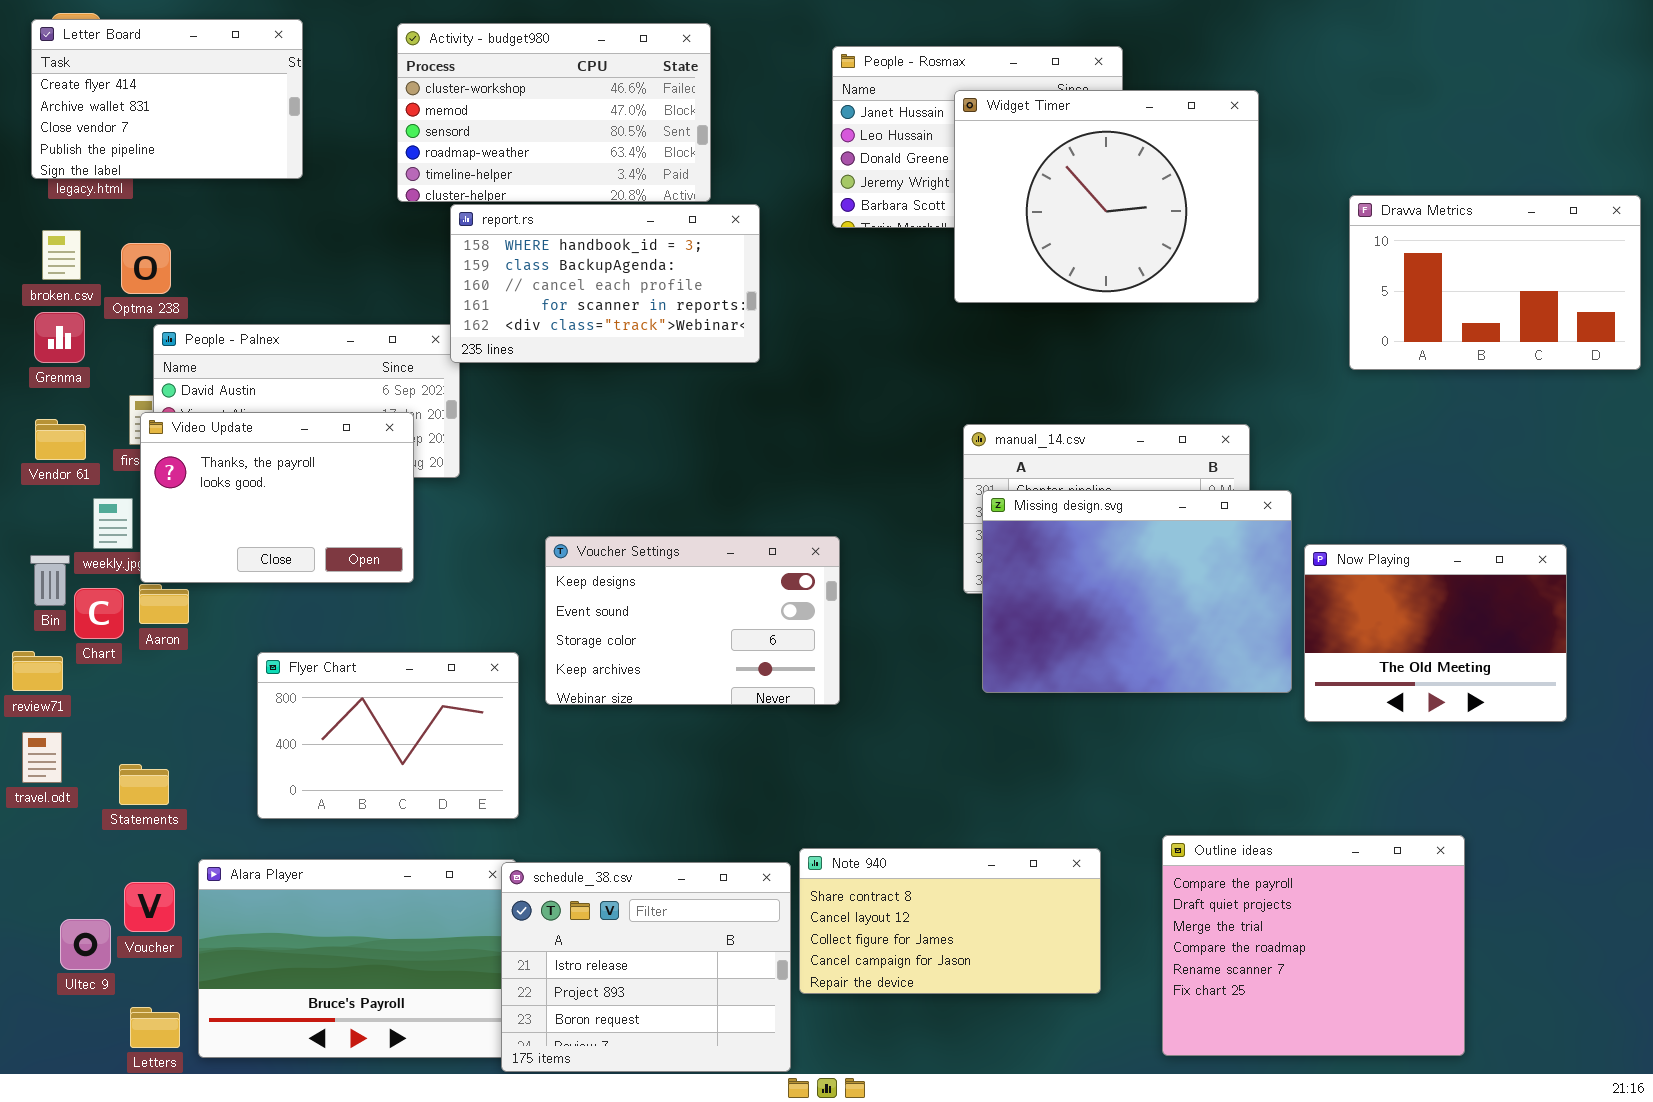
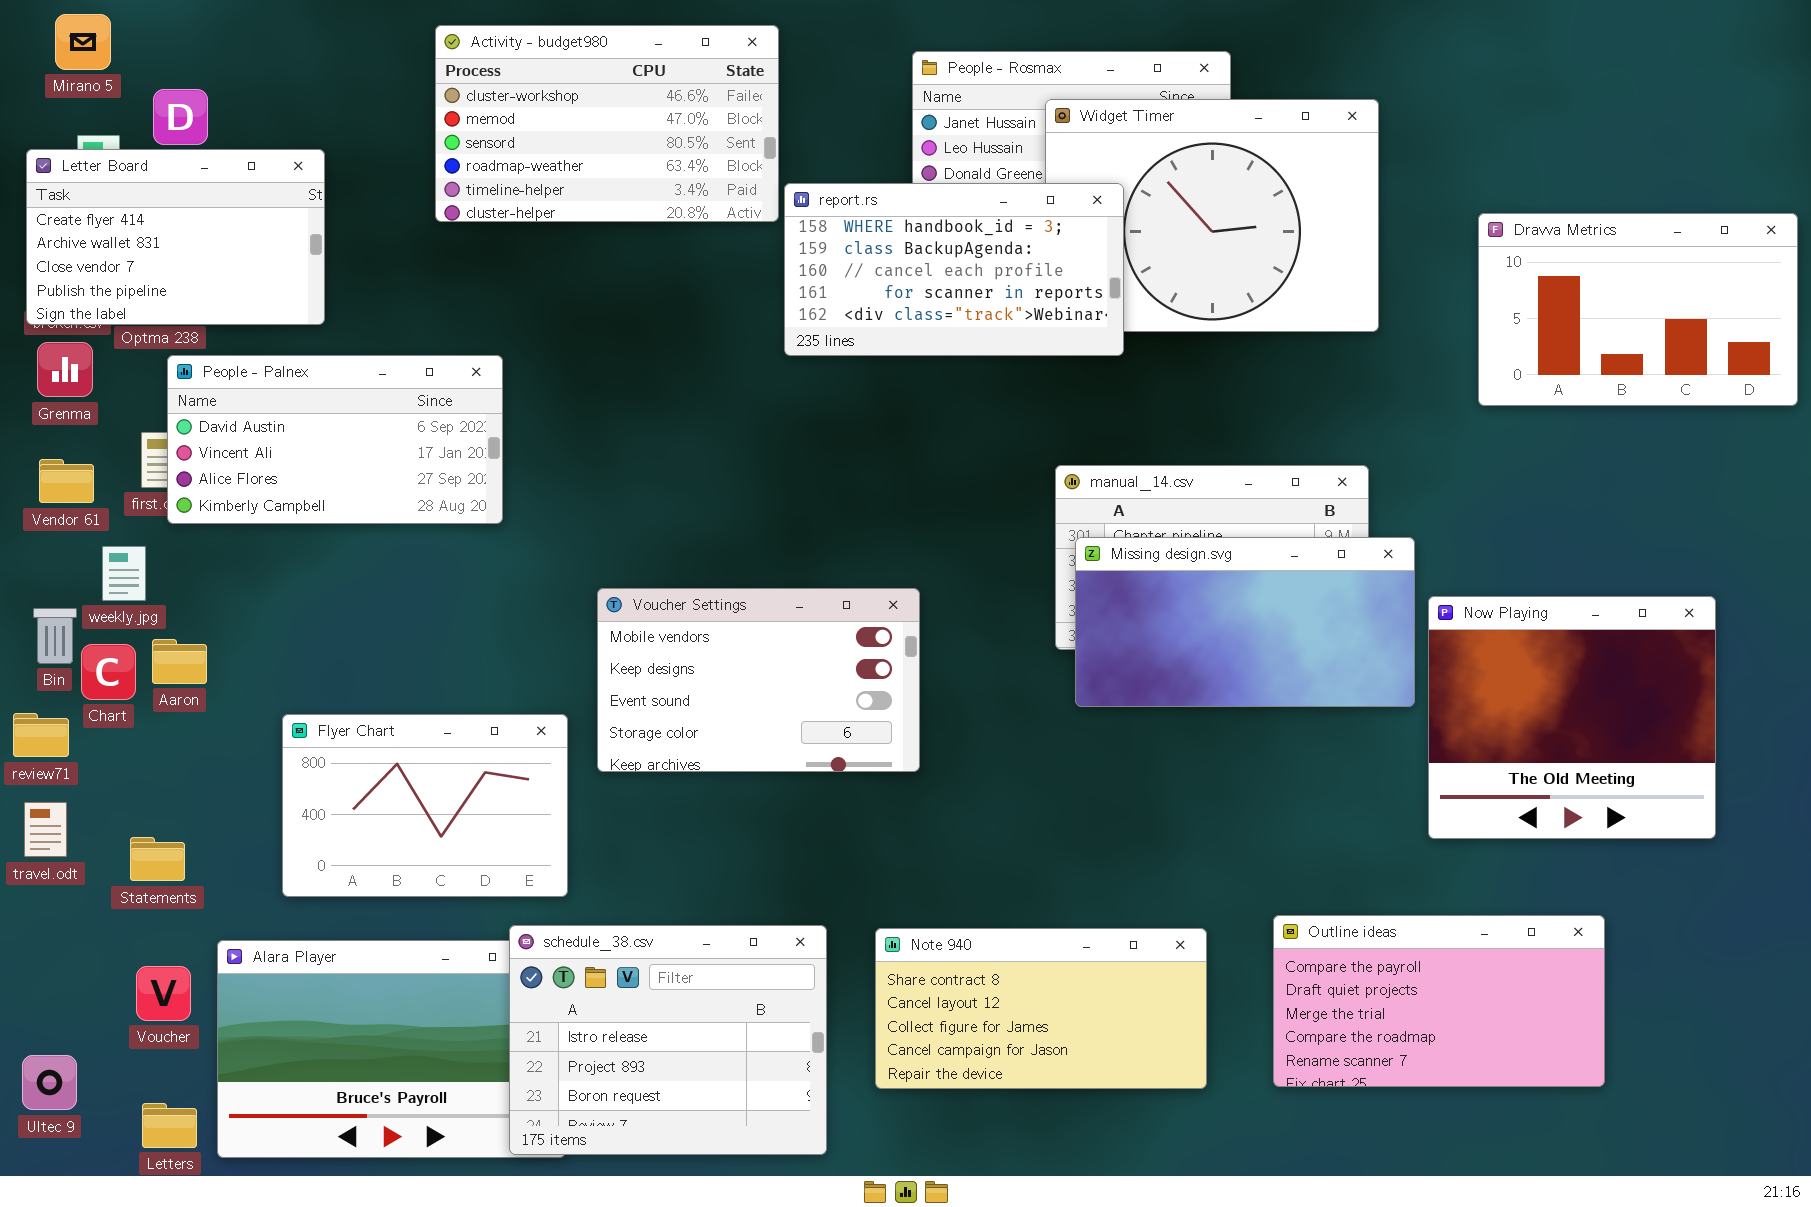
Letter Board: [31,19,303,179] -> [26,149,325,325], moved
report.rs: [450,204,760,363] -> [784,183,1124,356], moved
Video Update: [140,412,414,583] -> none, closed
Missing design.svg: [982,490,1292,693] -> [1075,537,1415,707], resized
Voucher Settings: [545,536,840,705] -> [597,588,920,772], scrolled up 1 row
Now Playing: [1304,544,1567,722] -> [1428,596,1716,839], resized
Outline ideas: [1162,835,1465,1056] -> [1273,915,1605,1087], resized
schedule_38.csv: [501,862,791,1072] -> [509,925,827,1155], moved
Ultec 9: [60,919,111,970] -> [22,1055,77,1110], moved

